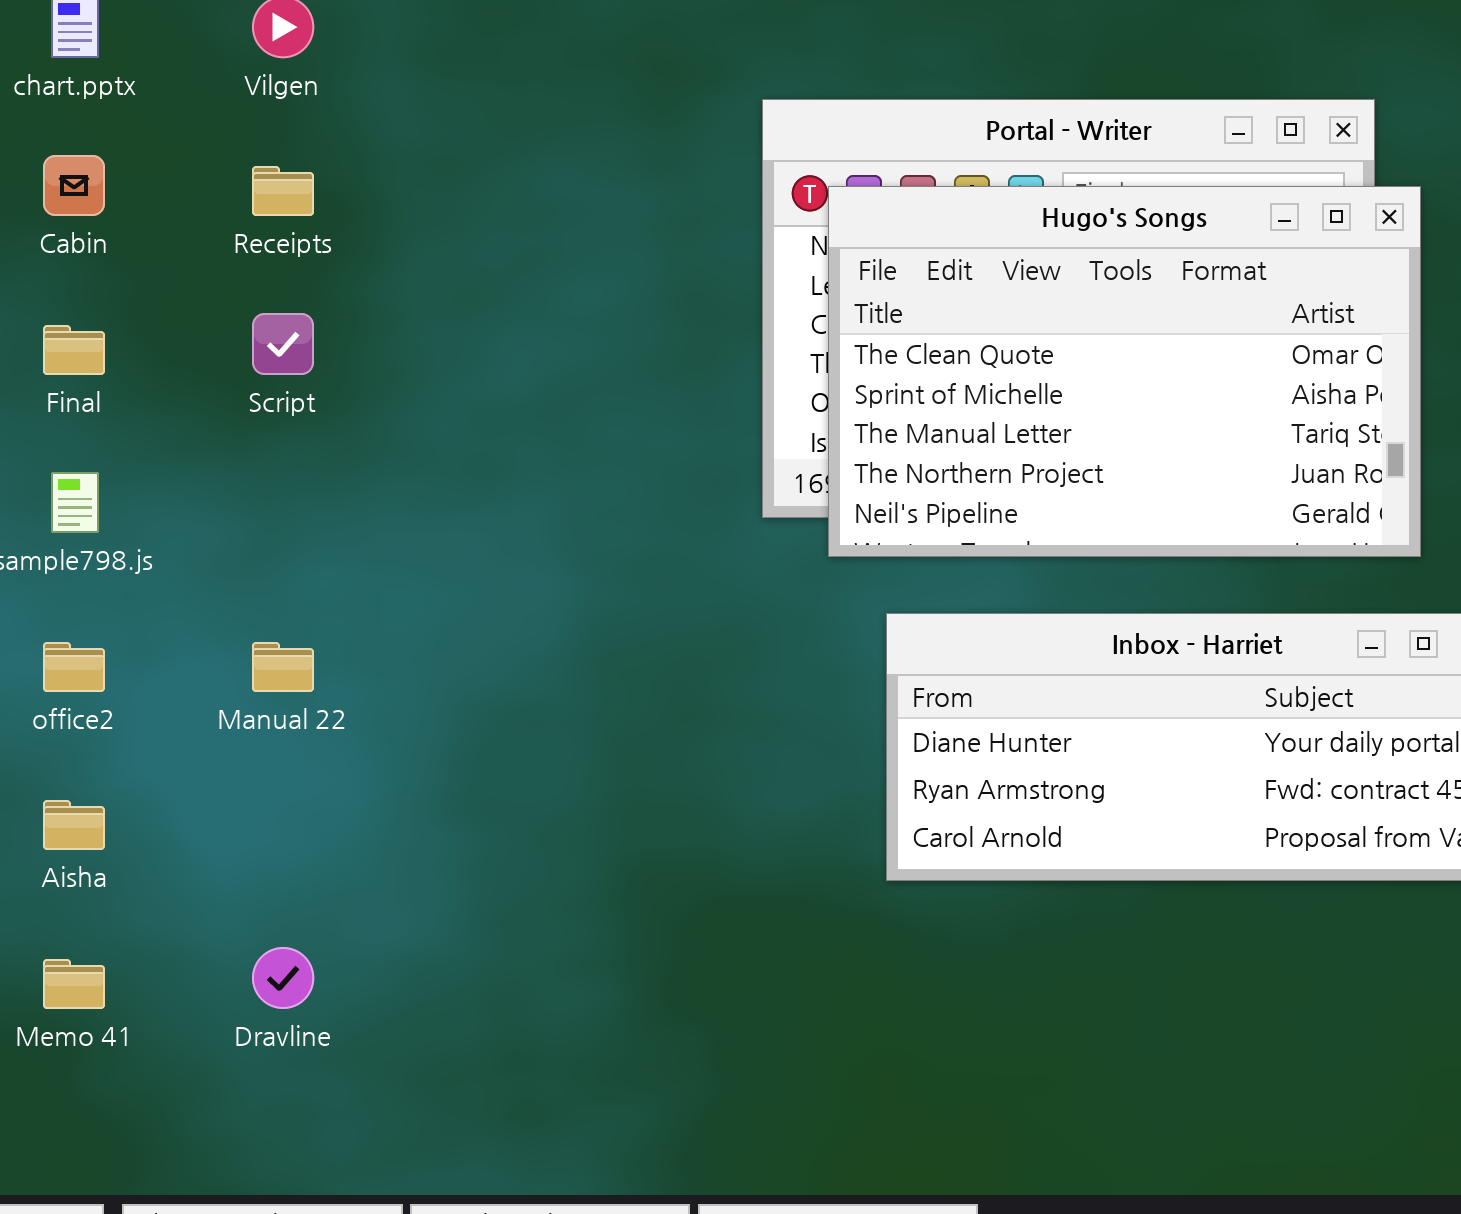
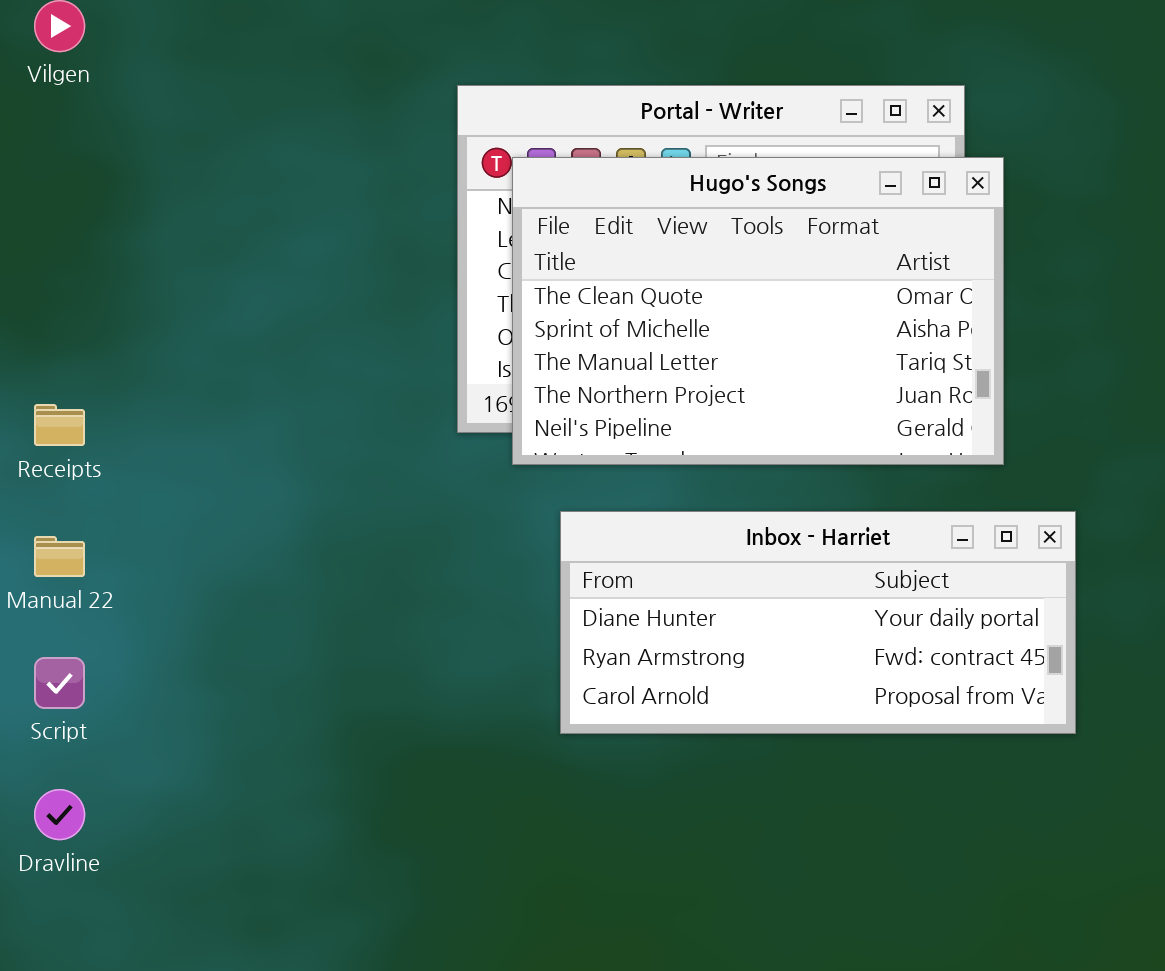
Receipts: [252,166,314,216] -> [34,404,85,446], moved
Script: [252,313,314,375] -> [34,657,85,709], moved

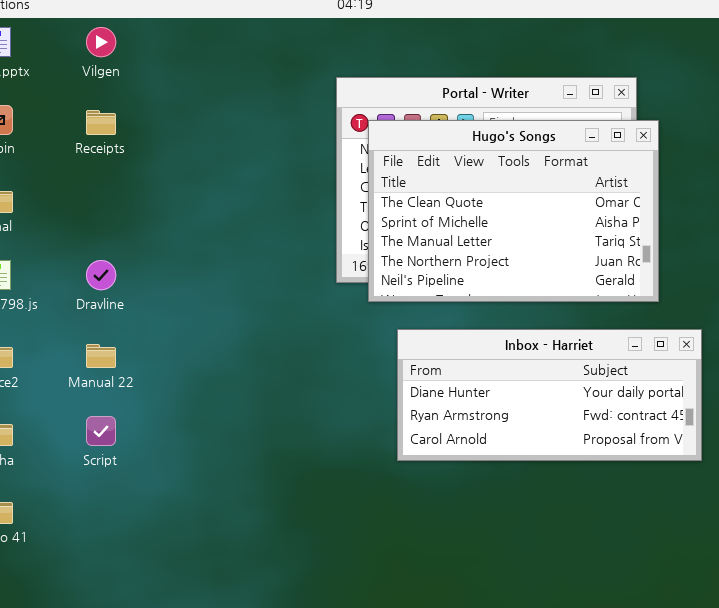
Receipts: [34,404,85,446] -> [86,110,116,135], moved
Dravline: [34,789,85,840] -> [86,260,116,290], moved

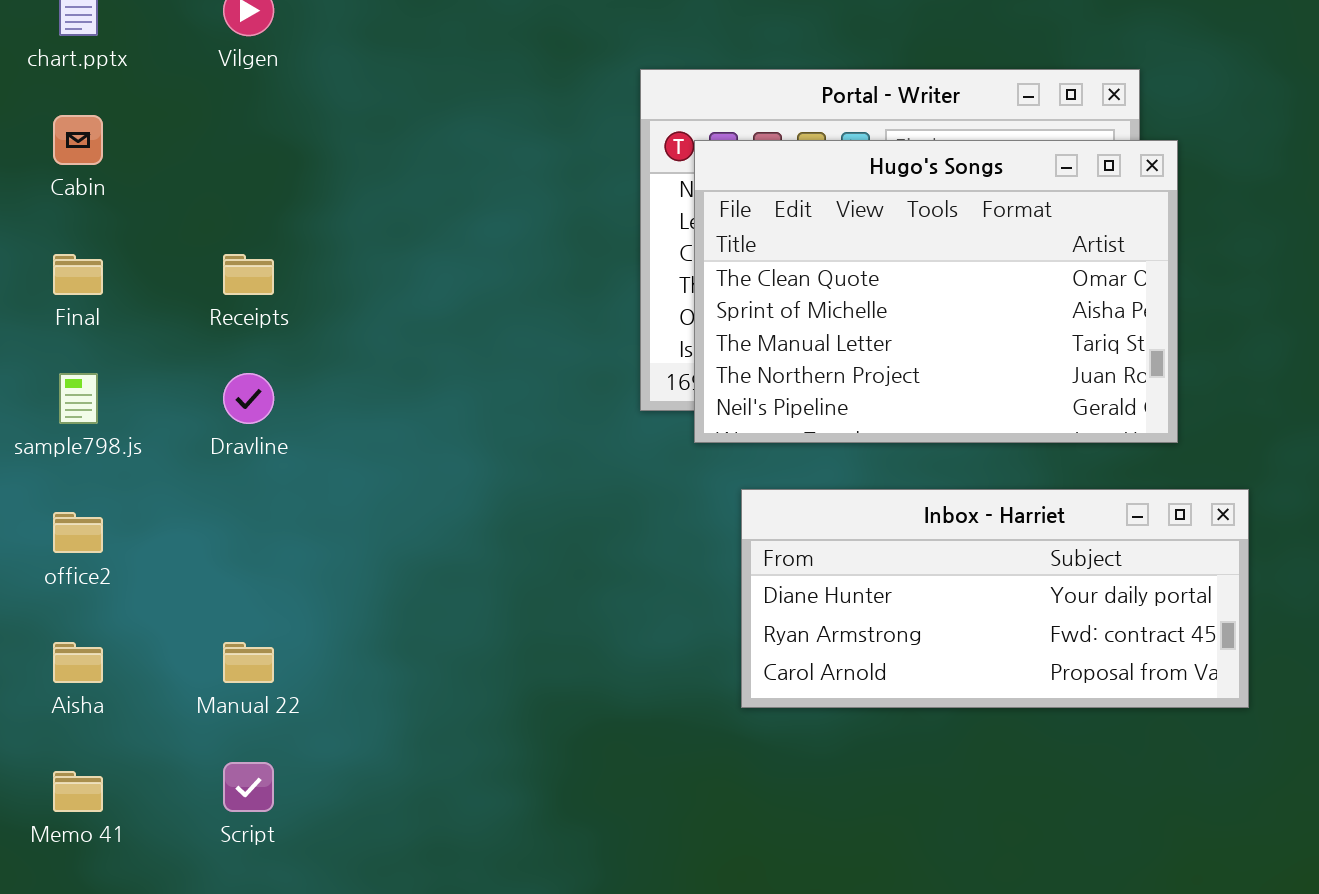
Receipts: [86,110,116,135] -> [223,254,274,295], moved
Manual 22: [86,344,116,368] -> [223,642,274,683], moved
Script: [86,416,116,446] -> [223,762,274,812], moved

